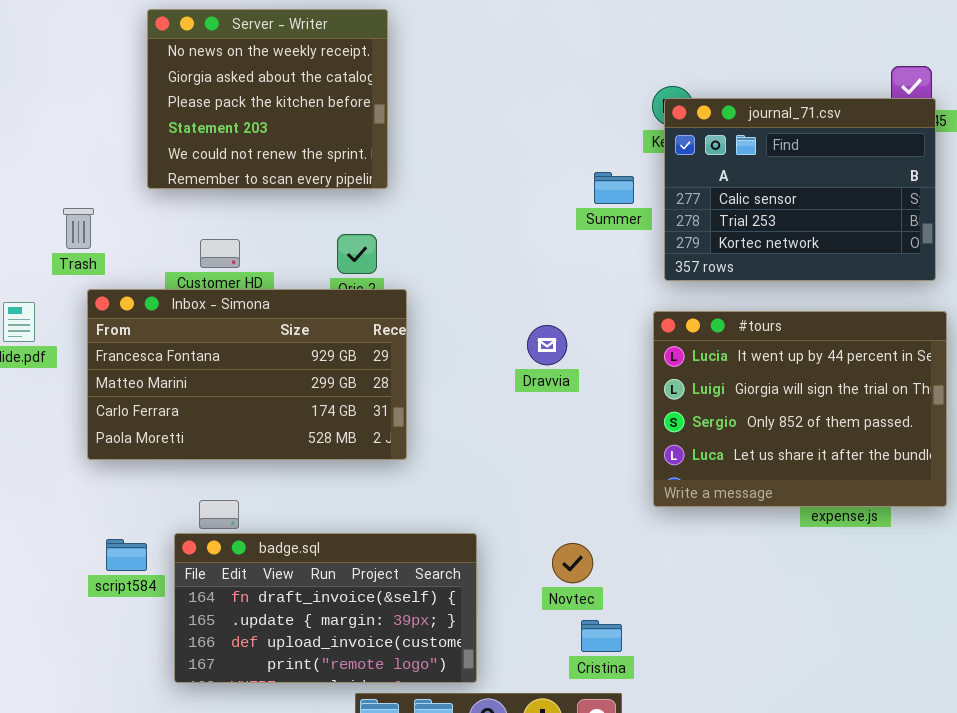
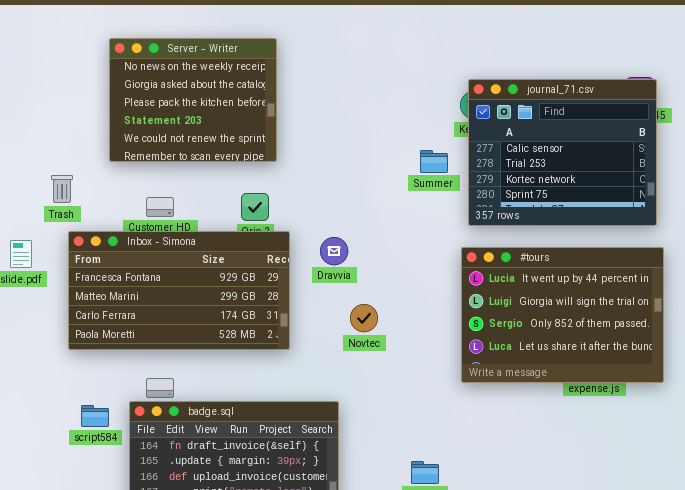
journal_71.csv: [664,98,936,281] -> [468,79,657,226], resized
Dravvia: [527,325,567,365] -> [320,237,348,265], moved
Novtec: [552,543,593,583] -> [350,304,378,332], moved

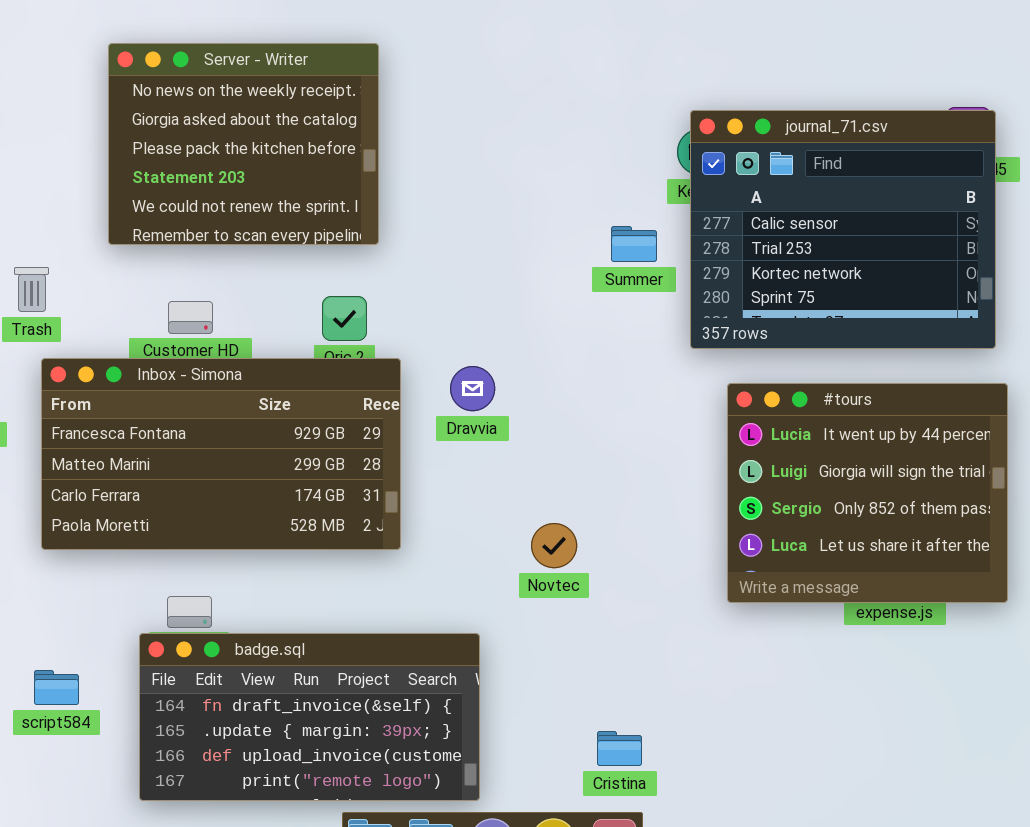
#tours: [461,247,664,383] -> [727,383,1008,603], resized
Novtec: [350,304,378,332] -> [531,523,577,568], moved
script584: [81,405,109,427] -> [34,670,79,705], moved

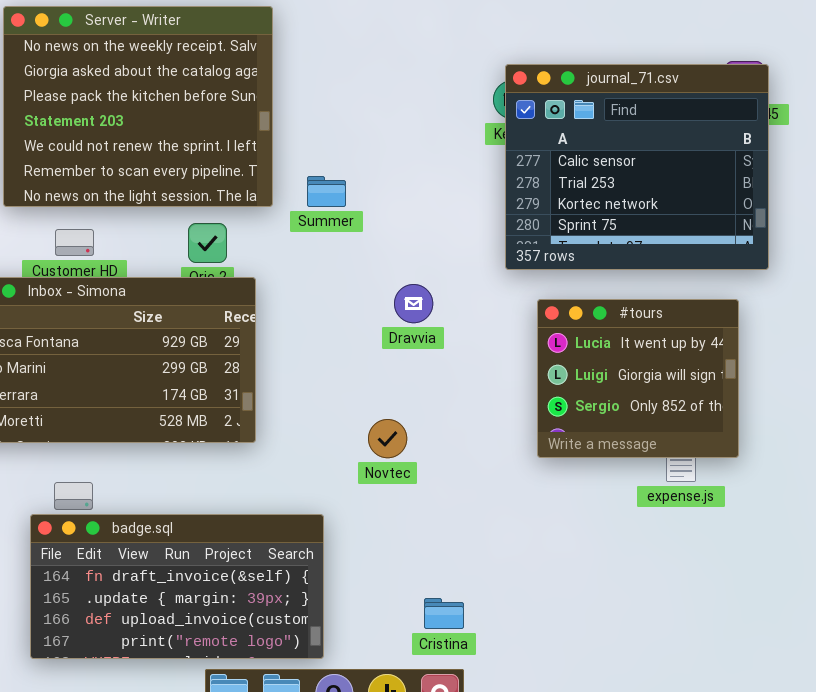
Server - Writer: [108,43,379,245] -> [3,6,273,207], resized
Summer: [611,226,657,262] -> [307,176,346,207], moved
Dravvia: [450,366,495,411] -> [394,284,433,323], moved
#tours: [727,383,1008,603] -> [537,299,739,458], resized

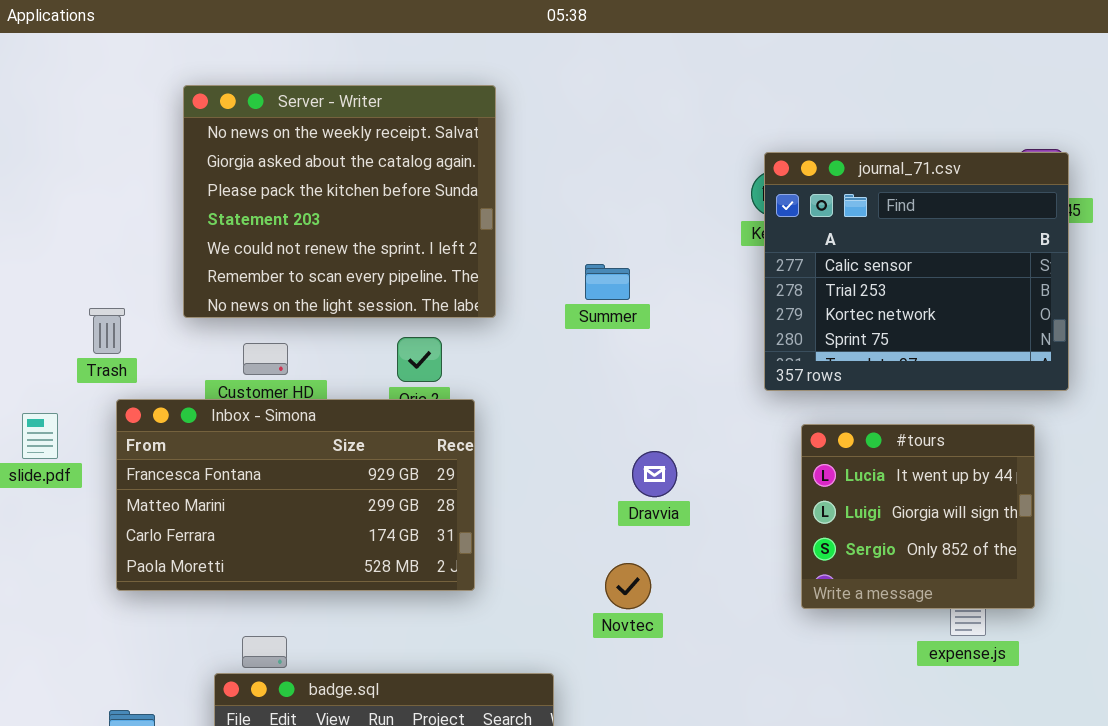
Summer: [307,176,346,207] -> [585,264,630,300], moved
Dravvia: [394,284,433,323] -> [632,451,677,497], moved

